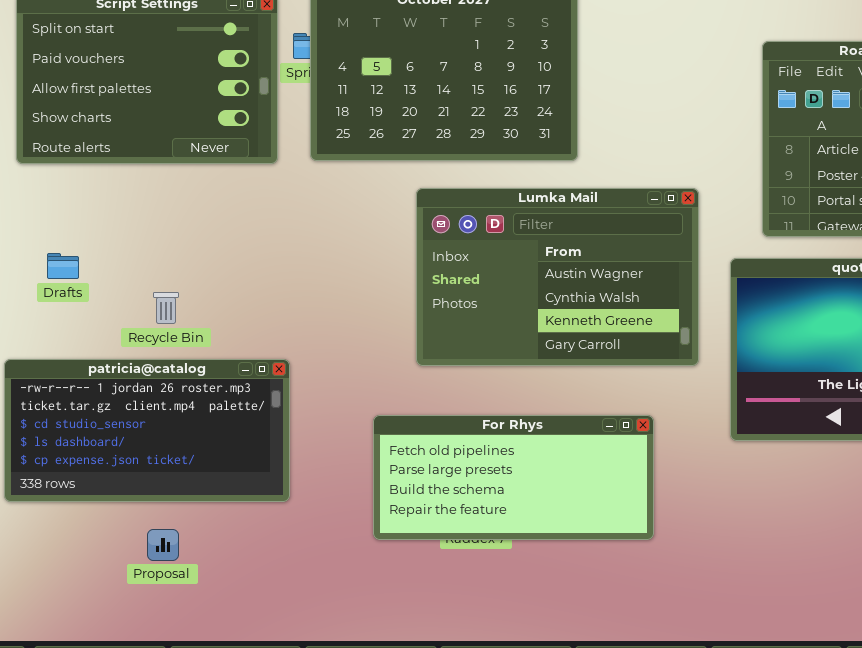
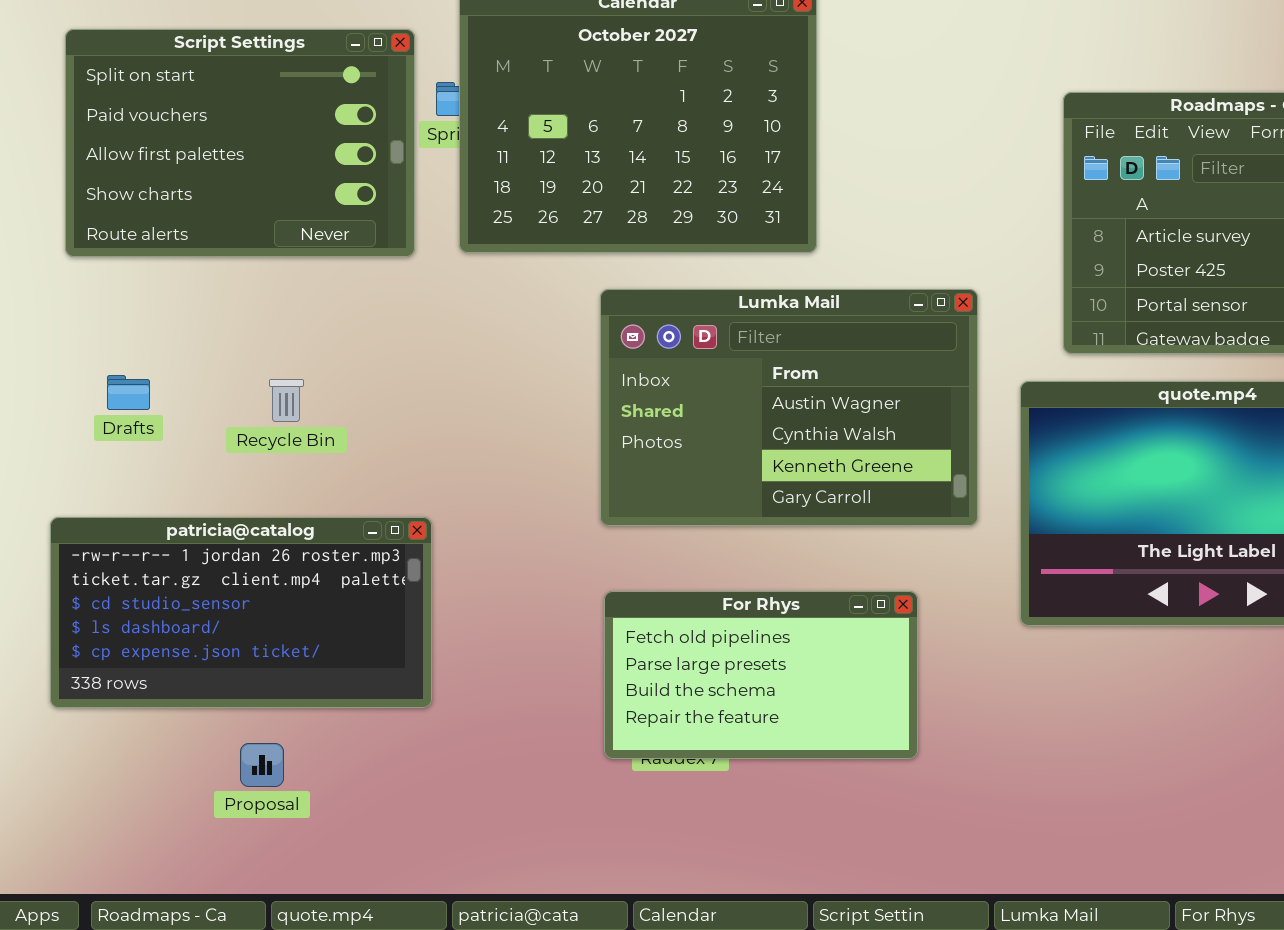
Recycle Bin: [153,292,179,324] -> [269,379,304,422], moved
For Rhys: [373,415,654,540] -> [604,591,918,759], resized

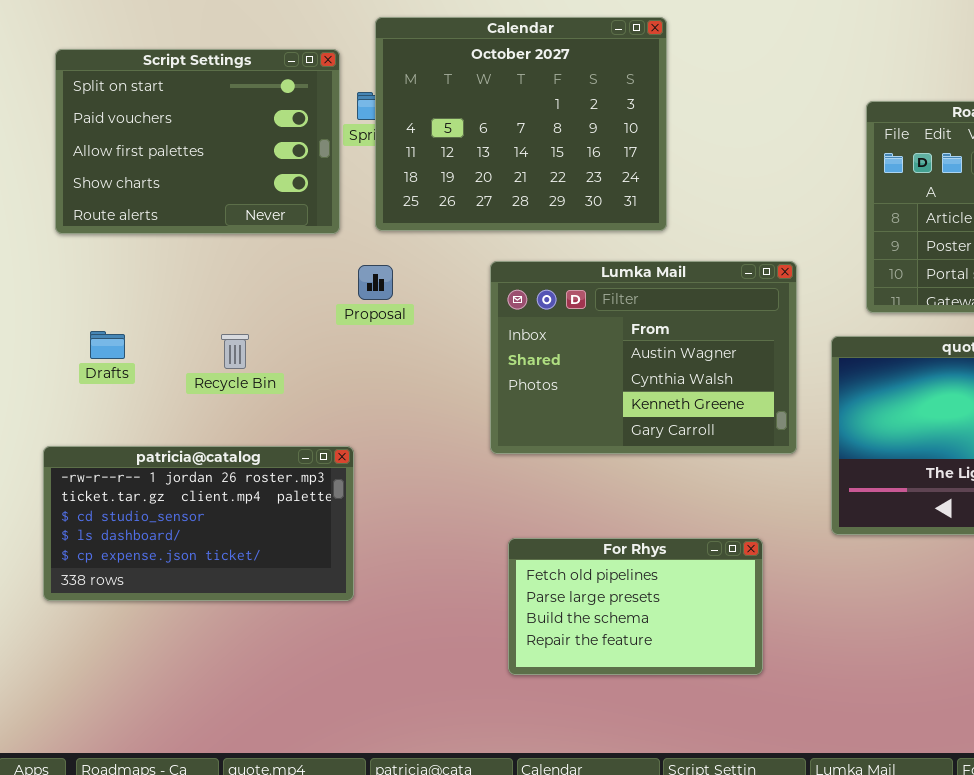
For Rhys: [604,591,918,759] -> [508,538,763,675], moved
Proposal: [240,743,284,787] -> [358,265,393,300], moved

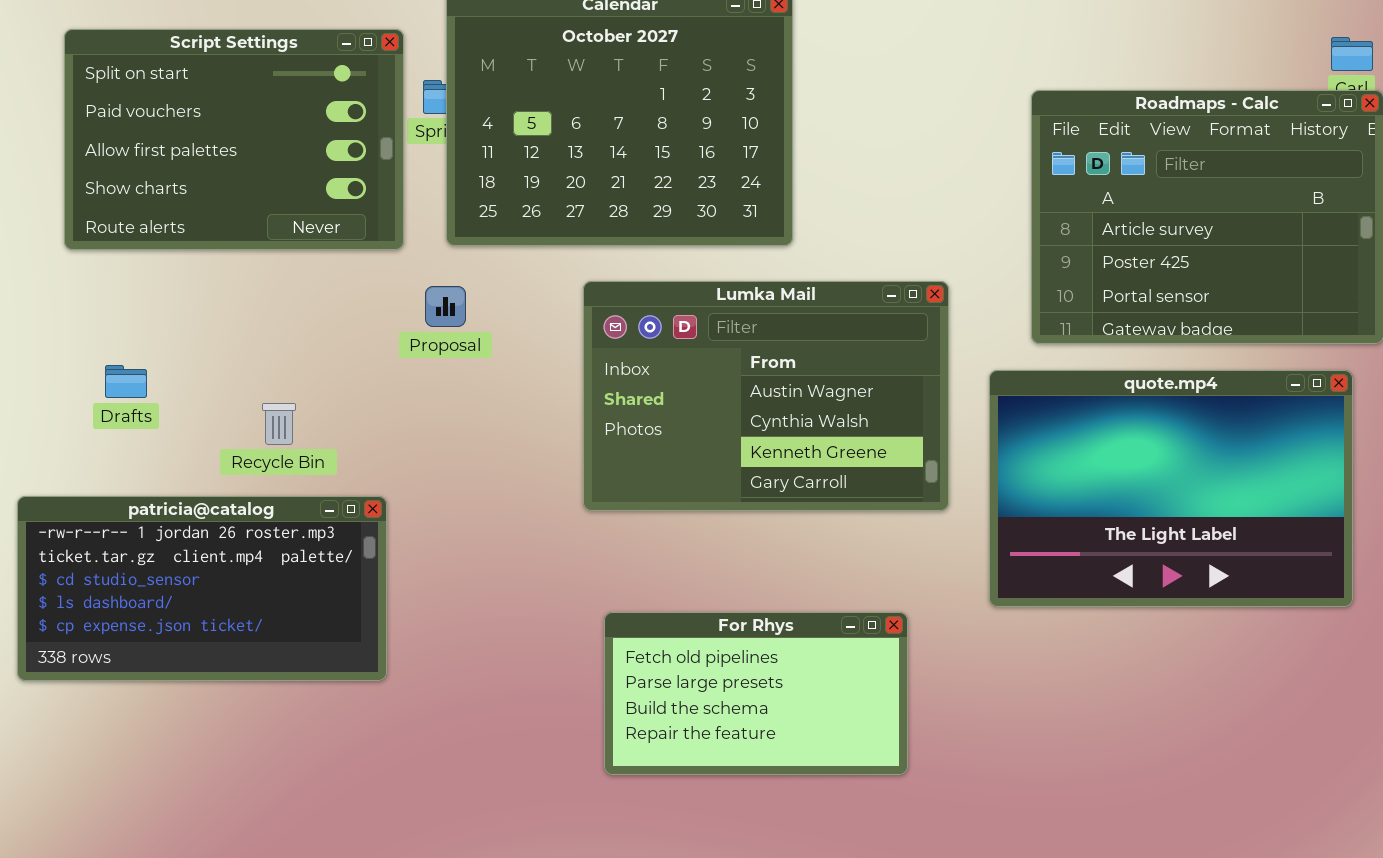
Recycle Bin: [221,334,249,369] -> [262,403,296,445], moved
patricia@catalog: [43,446,354,601] -> [17,496,387,681], moved

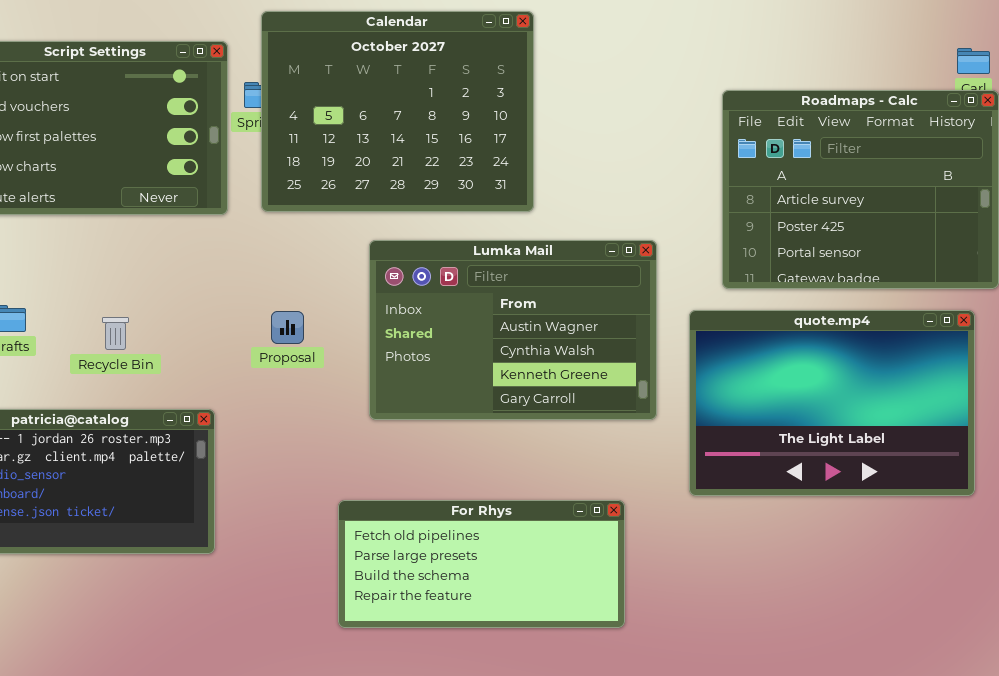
Proposal: [425,286,466,327] -> [271,311,304,344], moved
Recycle Bin: [262,403,296,445] -> [102,317,129,350], moved
For Rhys: [604,612,908,775] -> [338,500,625,628], resized

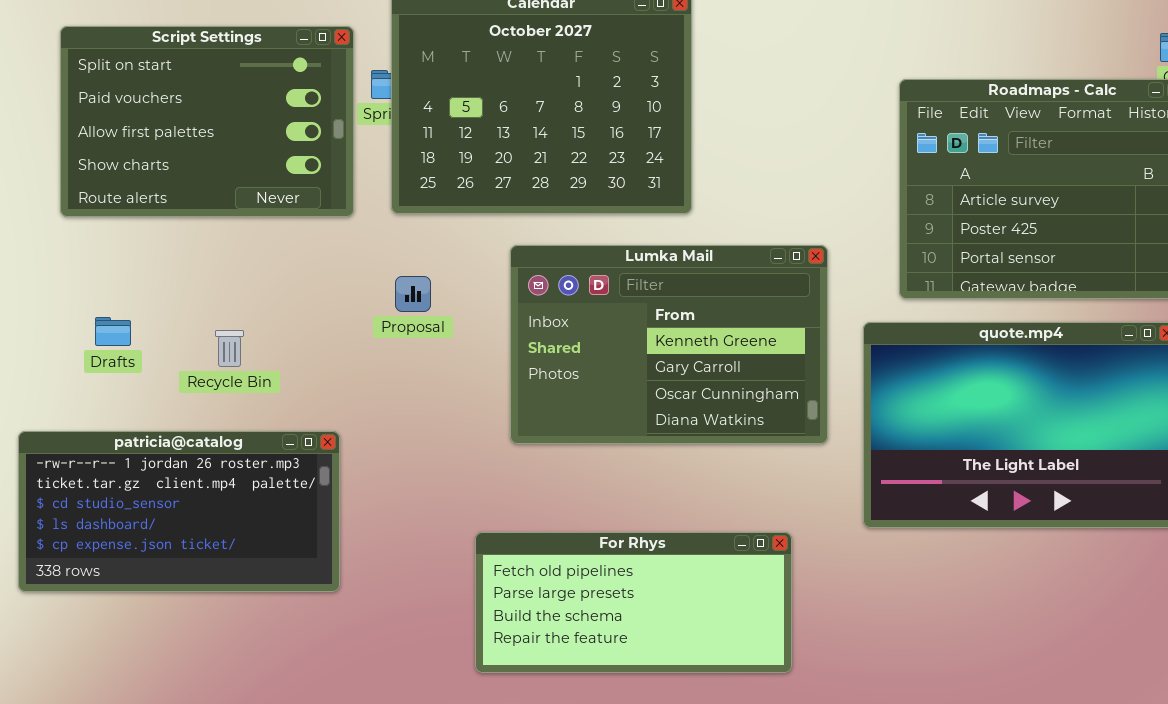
Lumka Mail: [369,240,657,420] -> [510,245,828,444], scrolled down 2 rows
Proposal: [271,311,304,344] -> [395,276,431,312], moved

